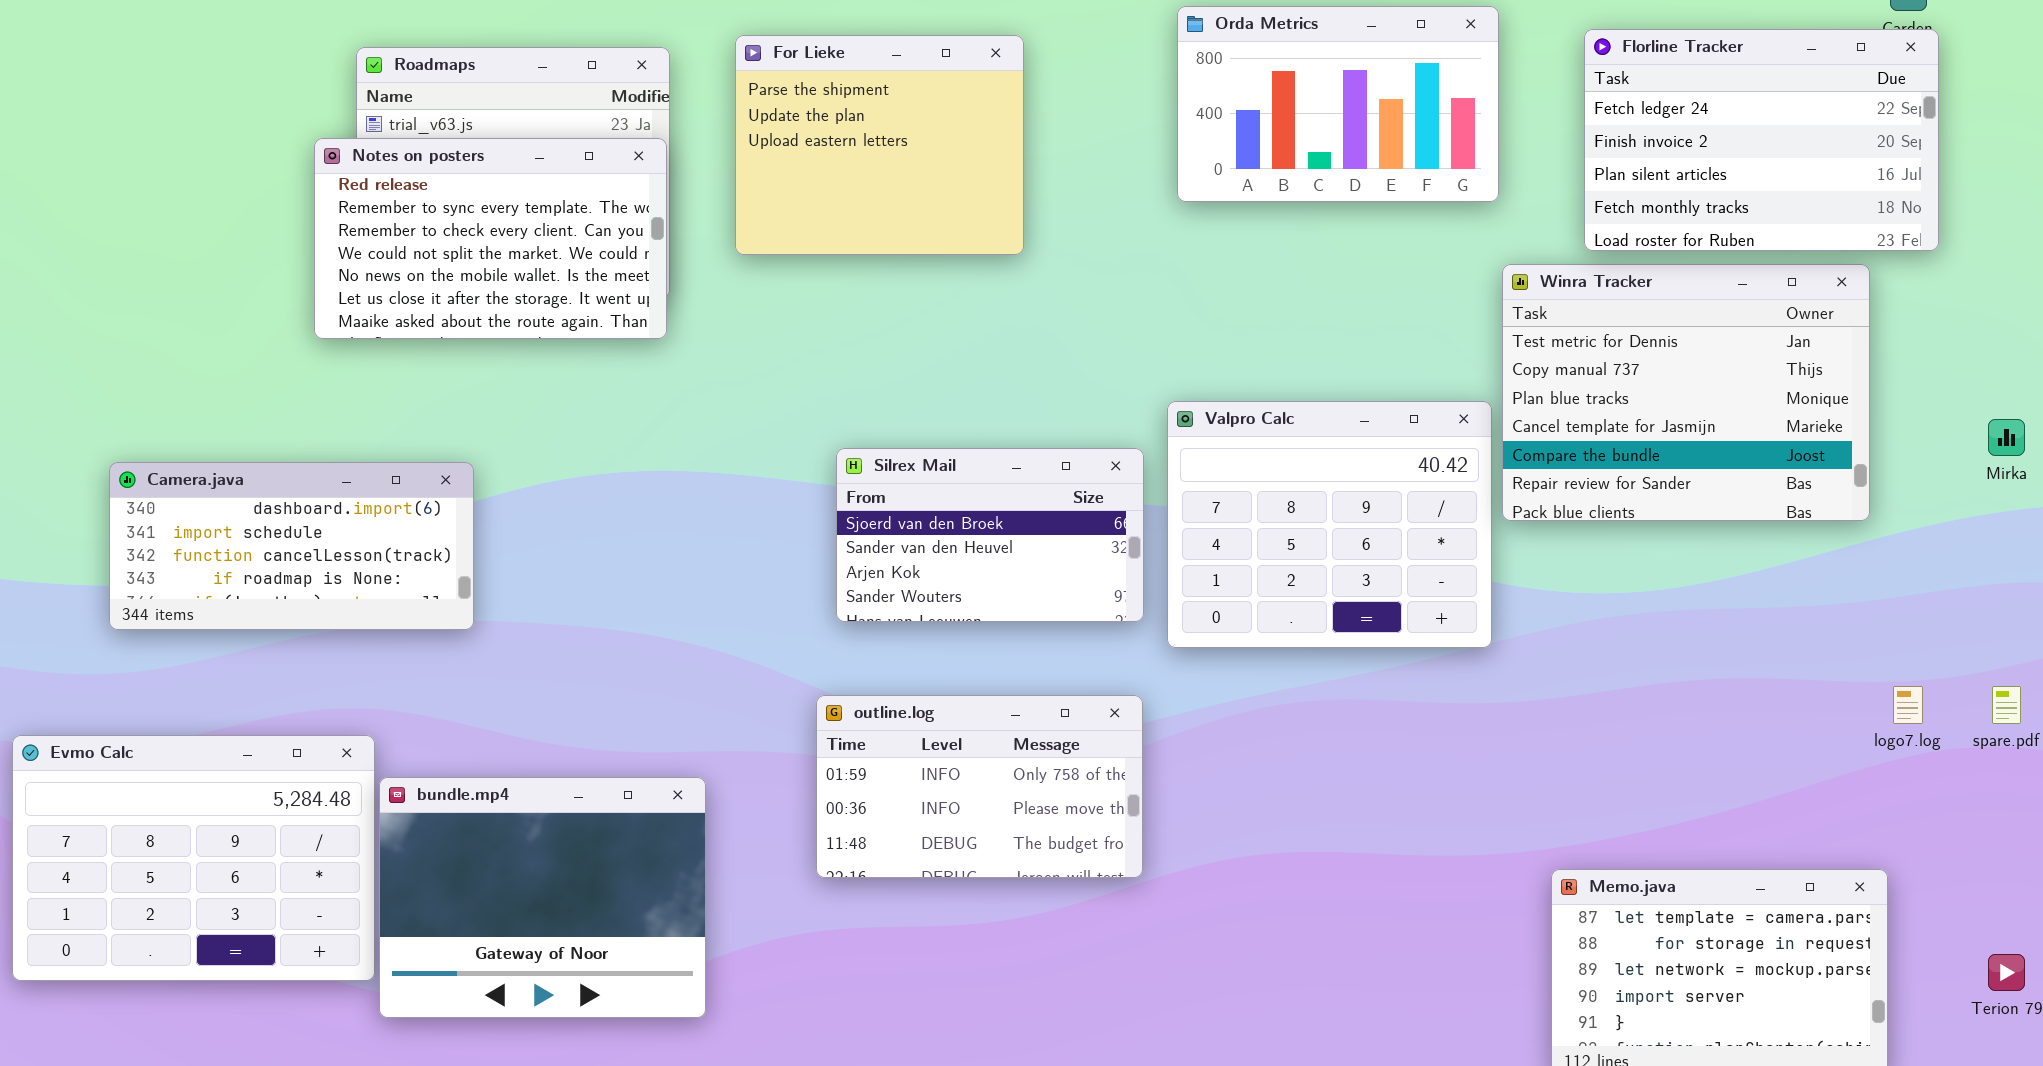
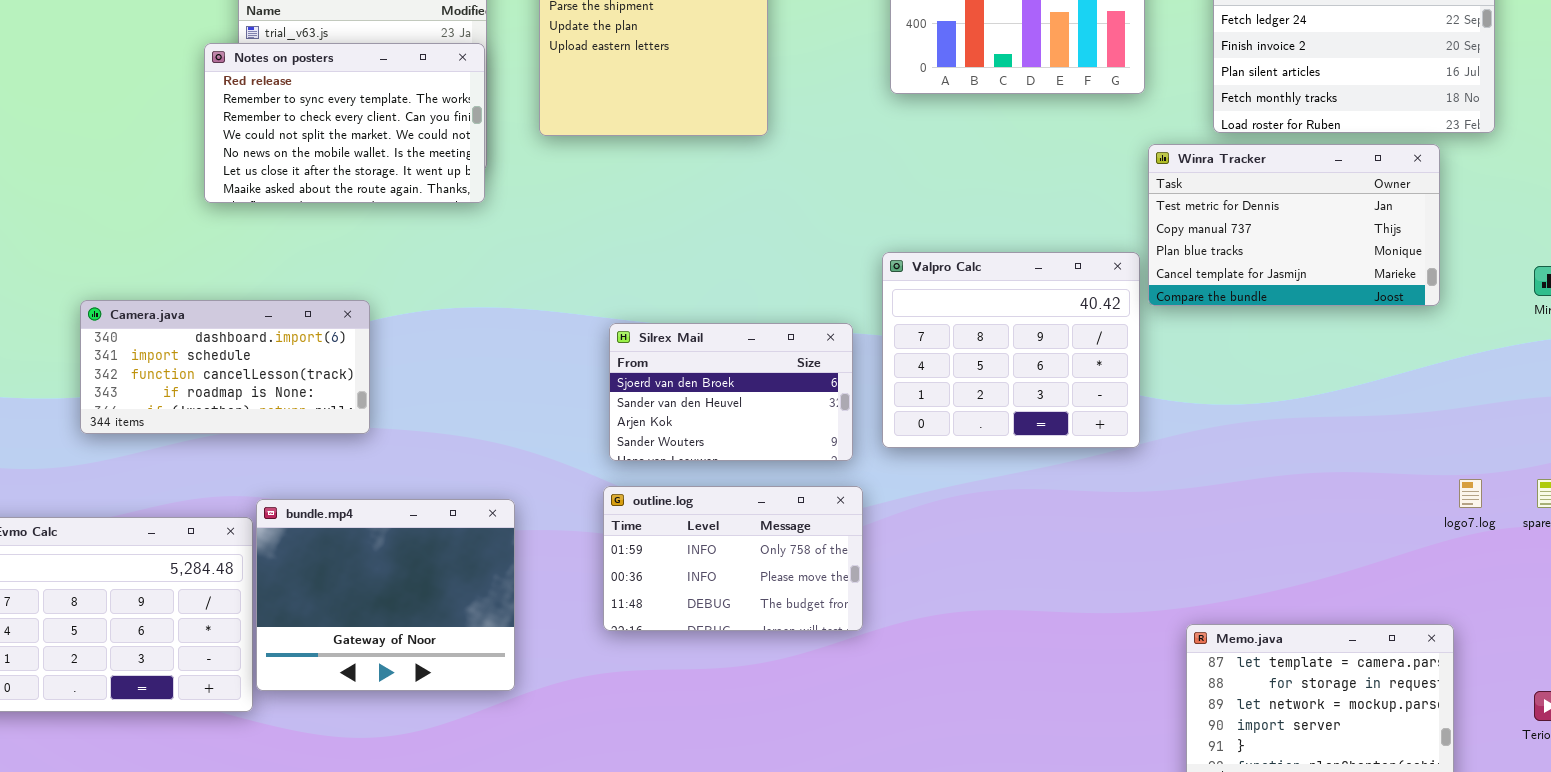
Winra Tracker: [1502,264,1870,521] -> [1148,144,1440,306], resized
Silrex Mail: [836,448,1144,622] -> [609,323,853,461], moved
Camera.java: [109,462,474,630] -> [80,300,370,434], moved
bundle.mp4: [379,777,706,1018] -> [256,499,515,691], moved

